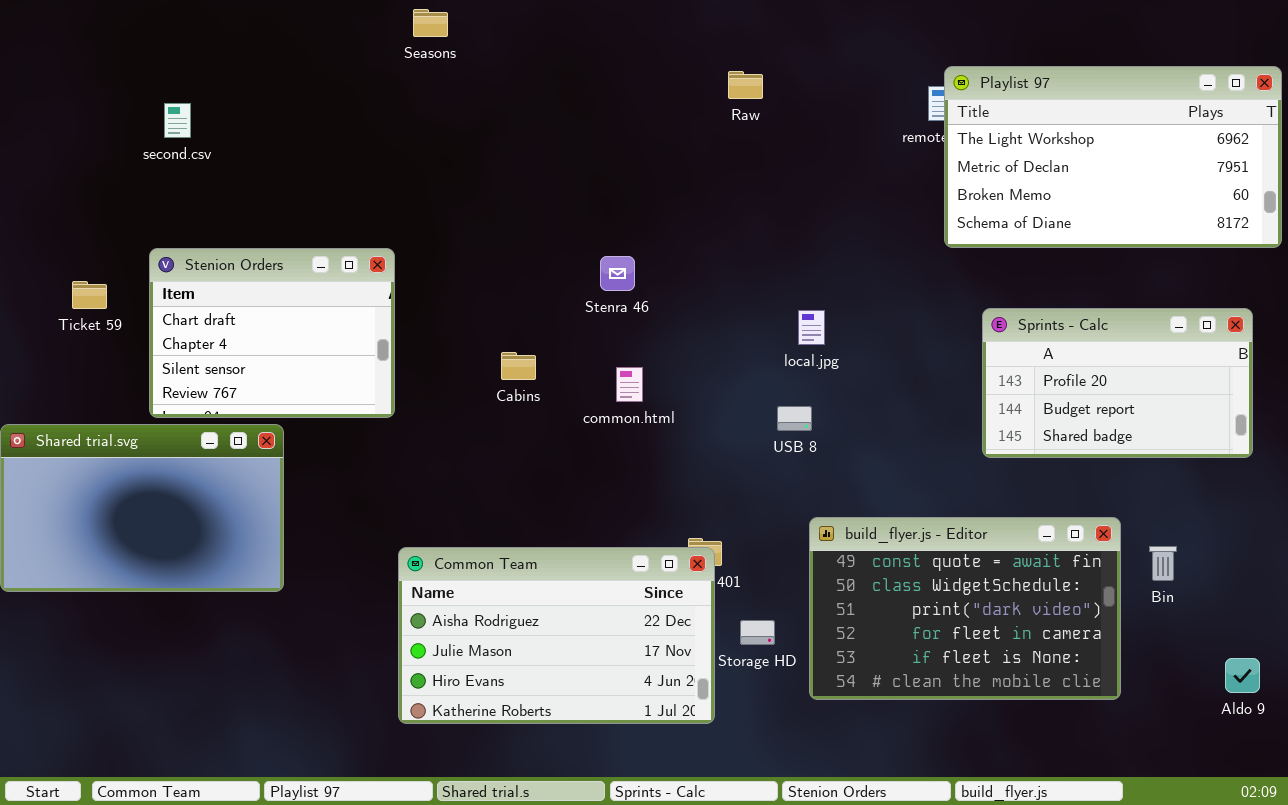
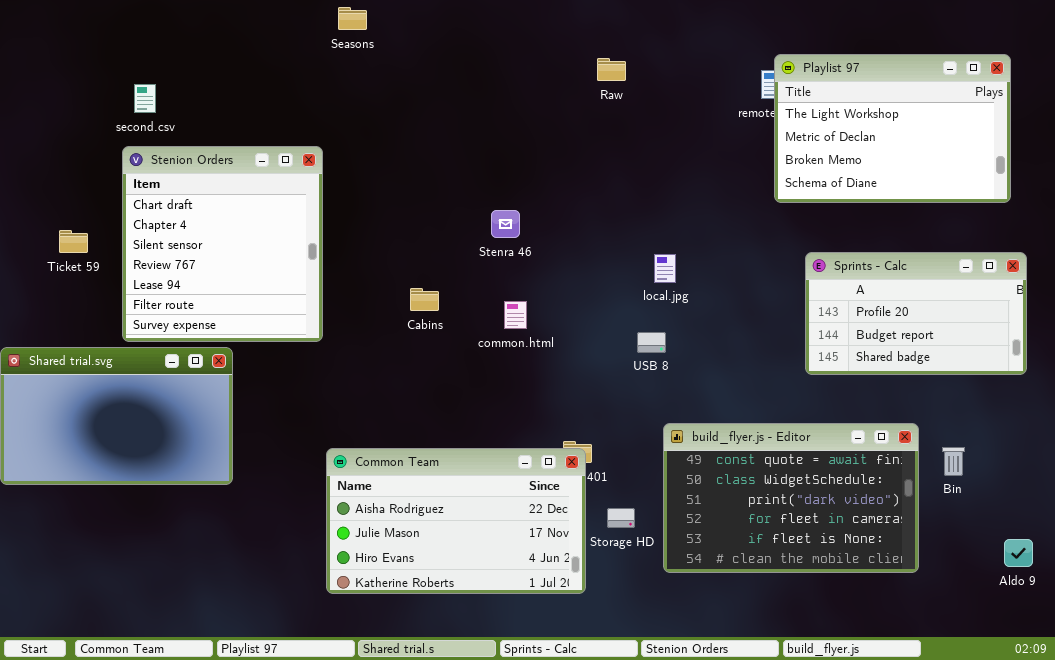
Playlist 97: [944,66,1282,248] -> [774,54,1011,203], resized
Stenion Orders: [149,248,395,418] -> [122,146,323,342], resized

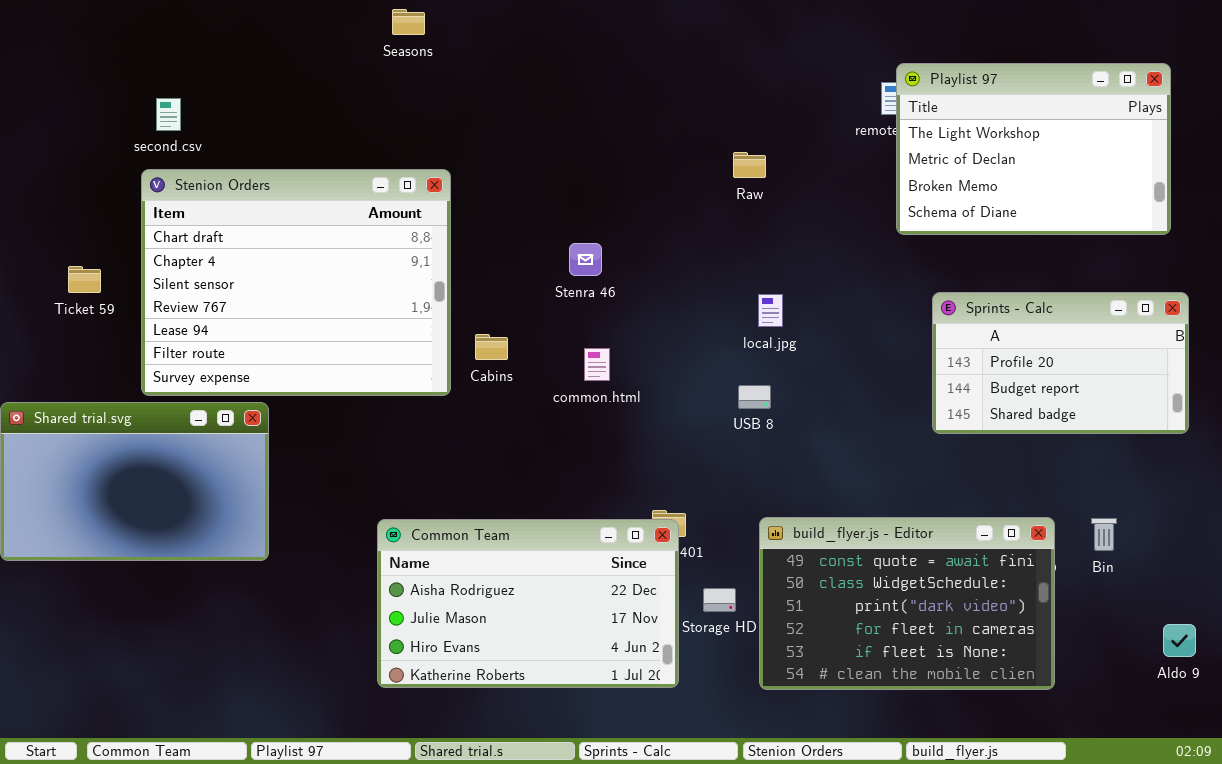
Raw: [597,58,626,81] -> [733,152,766,178], moved
Stenion Orders: [122,146,323,342] -> [141,169,451,396], resized
build_flyer.js - Editor: [663,423,919,573] -> [759,517,1055,690], moved

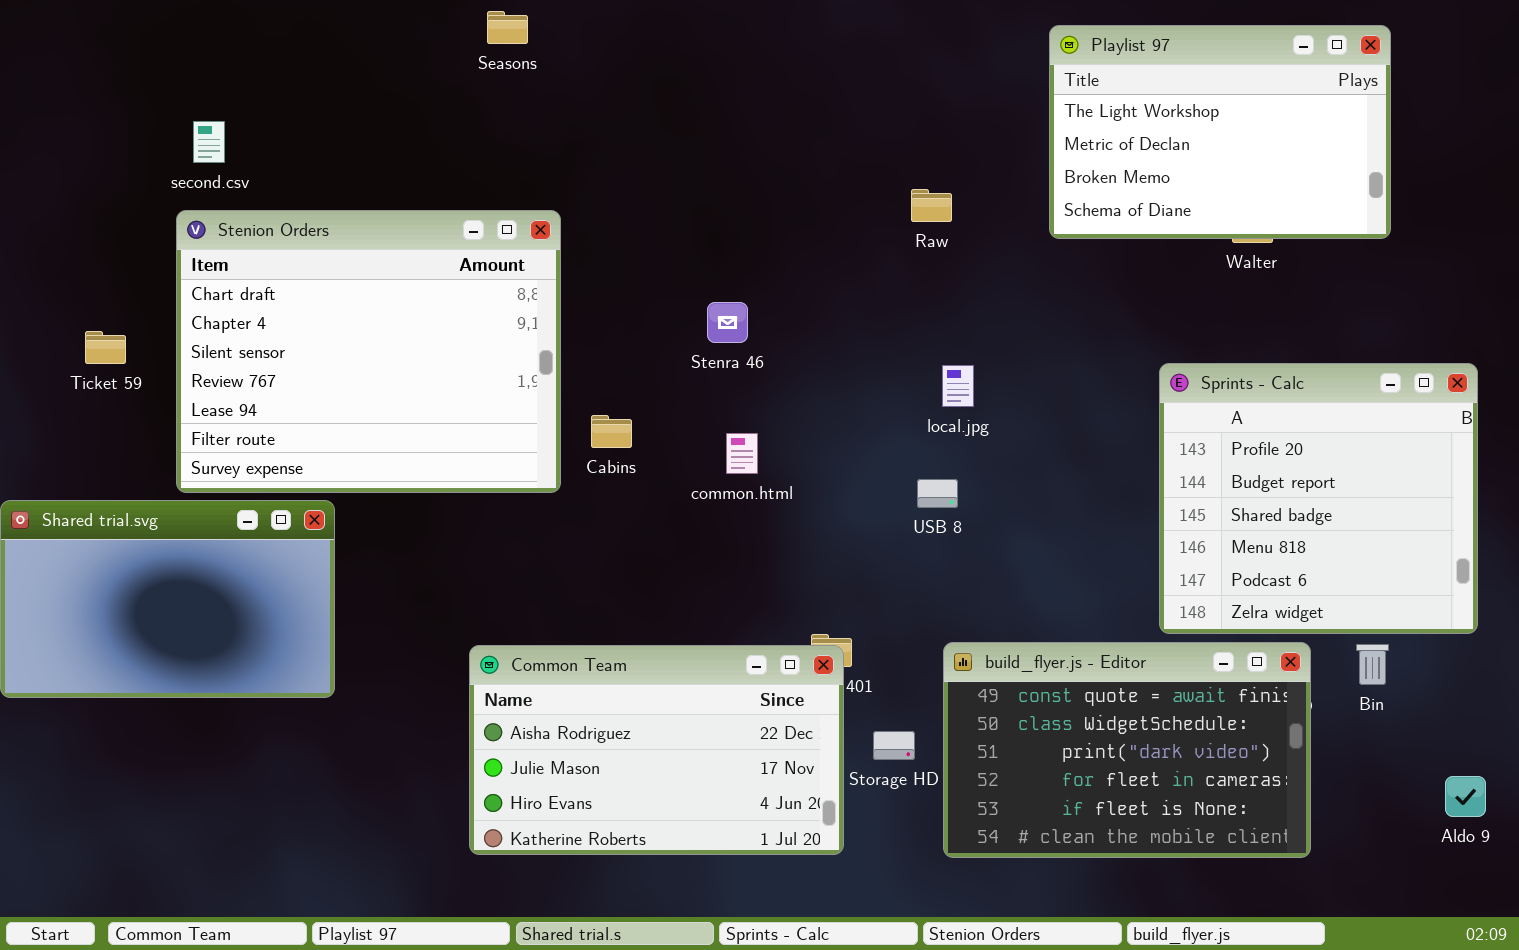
Playlist 97: [896,63,1171,235] -> [1049,25,1391,239], moved
Sprints - Calc: [932,292,1189,434] -> [1159,363,1478,634], resized

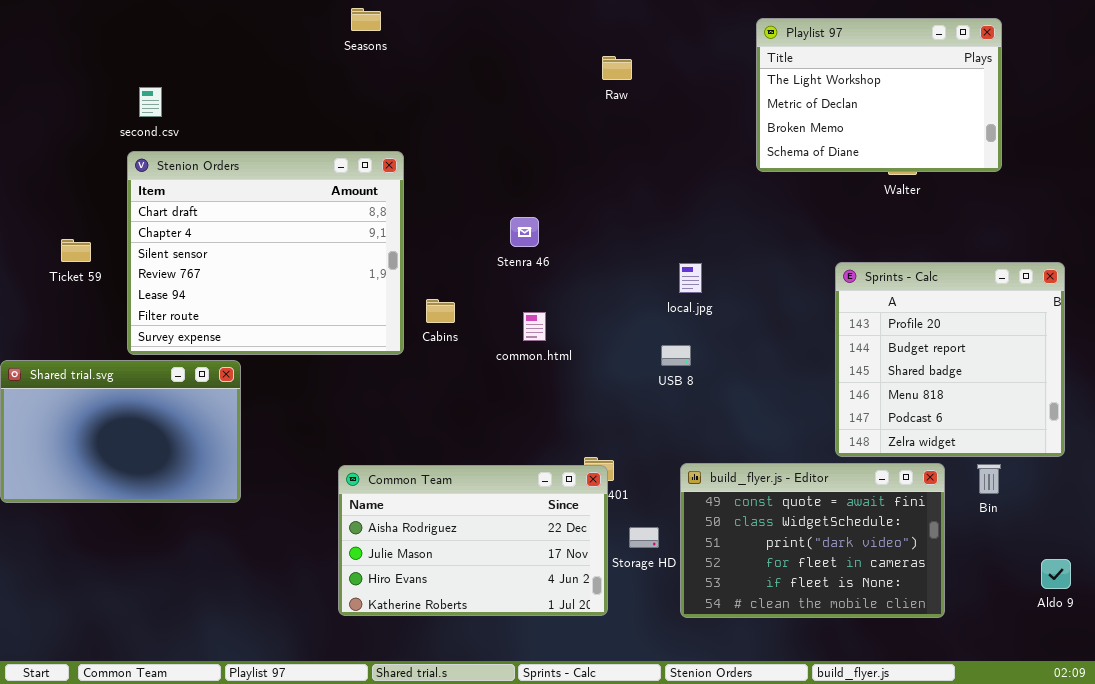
Raw: [911,189,952,222] -> [602,56,632,80], moved

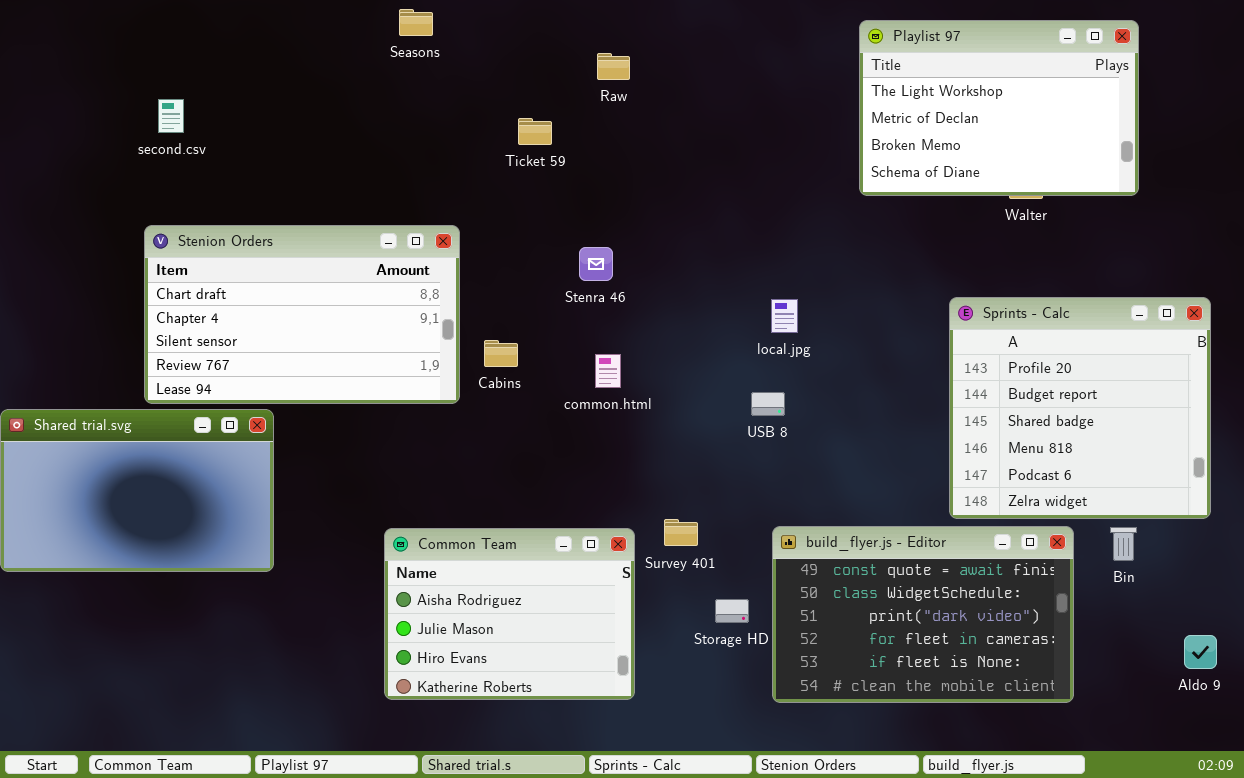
Raw: [602,56,632,80] -> [597,53,630,80], moved
Stenion Orders: [127,151,404,355] -> [144,225,460,404], resized
Ticket 59: [61,239,91,262] -> [518,118,552,145], moved
Common Team: [338,465,608,616] -> [384,528,635,700], resized

